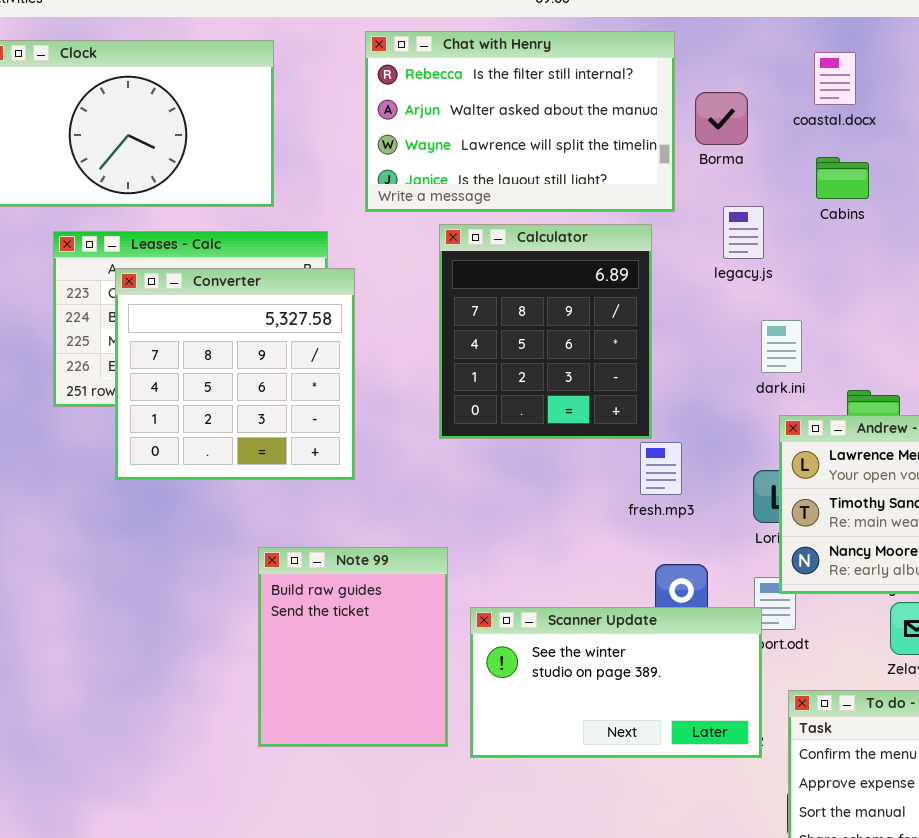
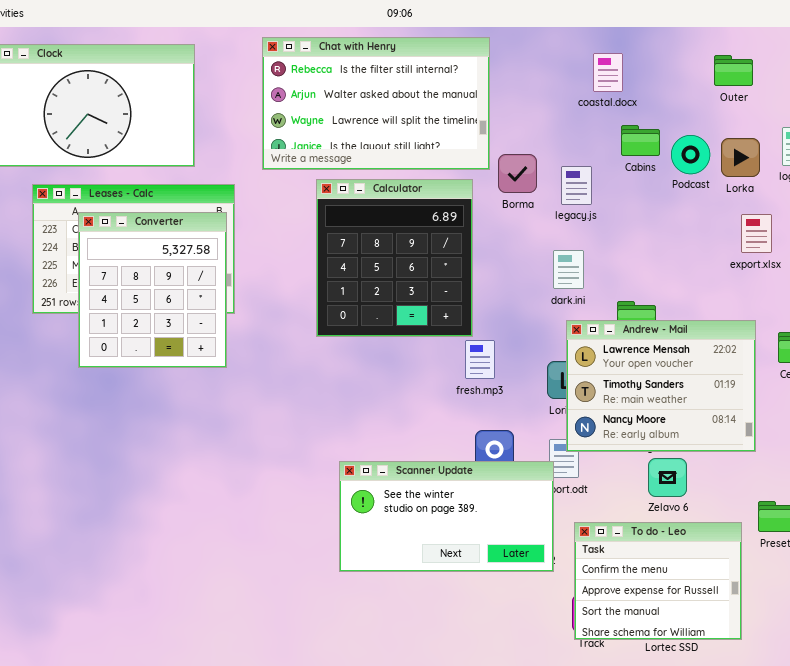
Borma: [695,92,748,145] -> [498,154,537,193], moved
Cabins: [816,157,869,199] -> [621,125,660,156], moved
legacy.js: [723,206,764,259] -> [561,166,592,205], moved
Converter: [115,268,355,480] -> [78,212,227,368], resized
Note 99: [258,547,448,747] -> none, closed

